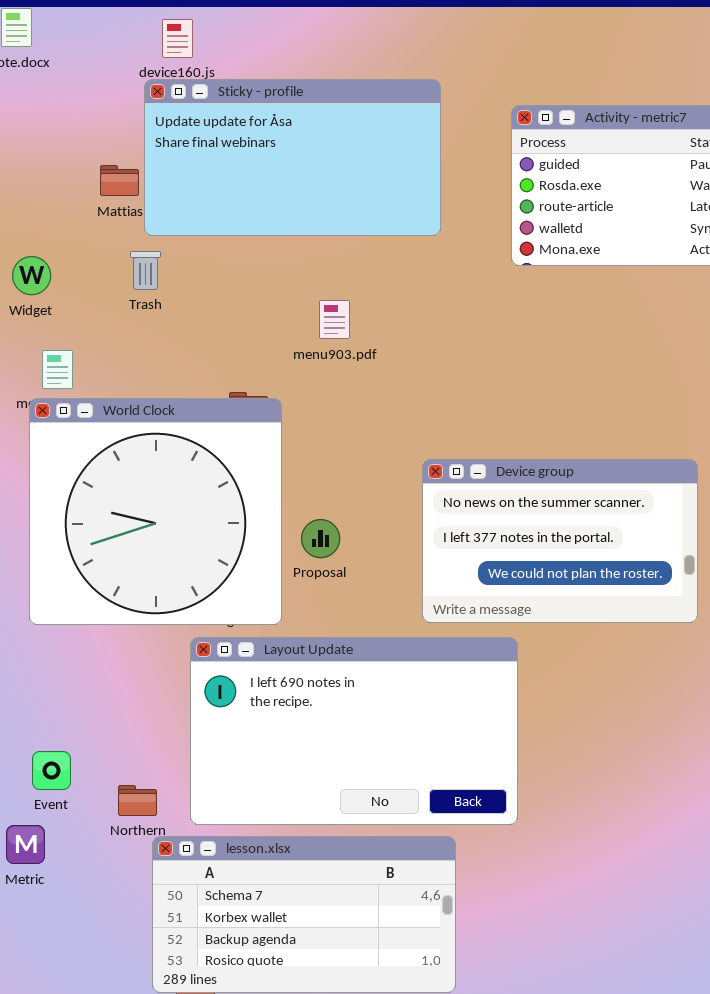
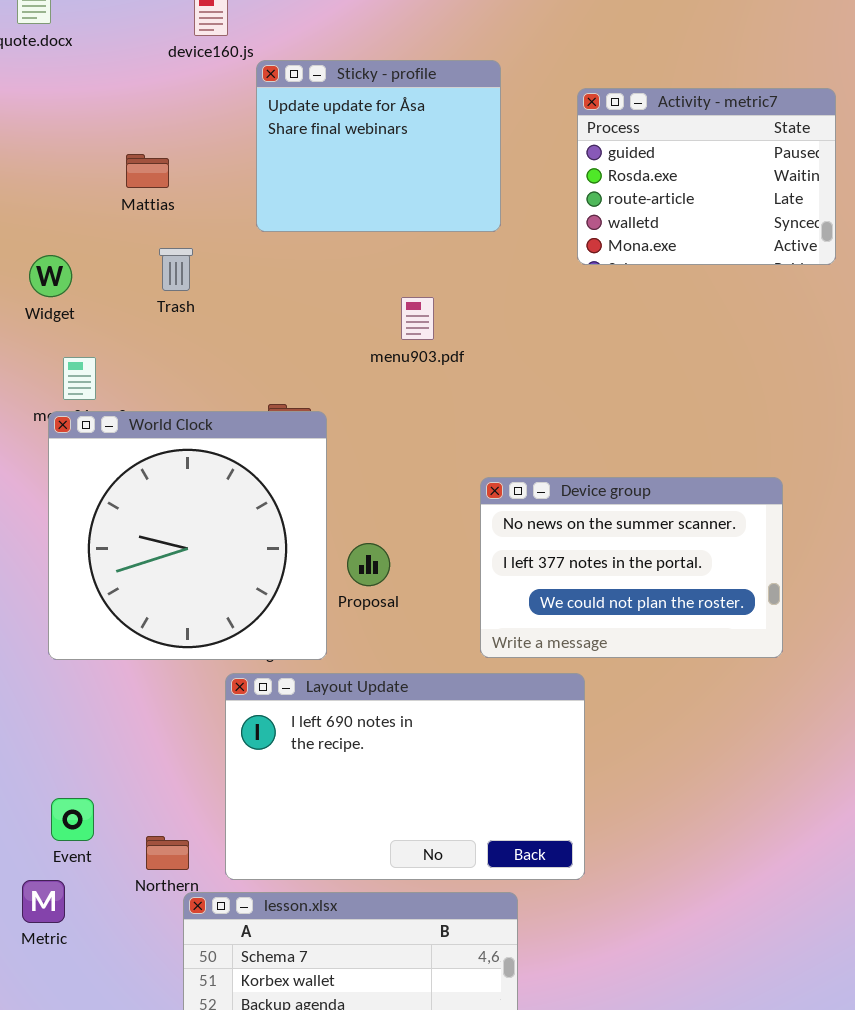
Sticky - profile: [144,79,441,236] -> [256,60,501,232], resized
menu903.pdf: [319,300,350,339] -> [401,297,434,340], moved

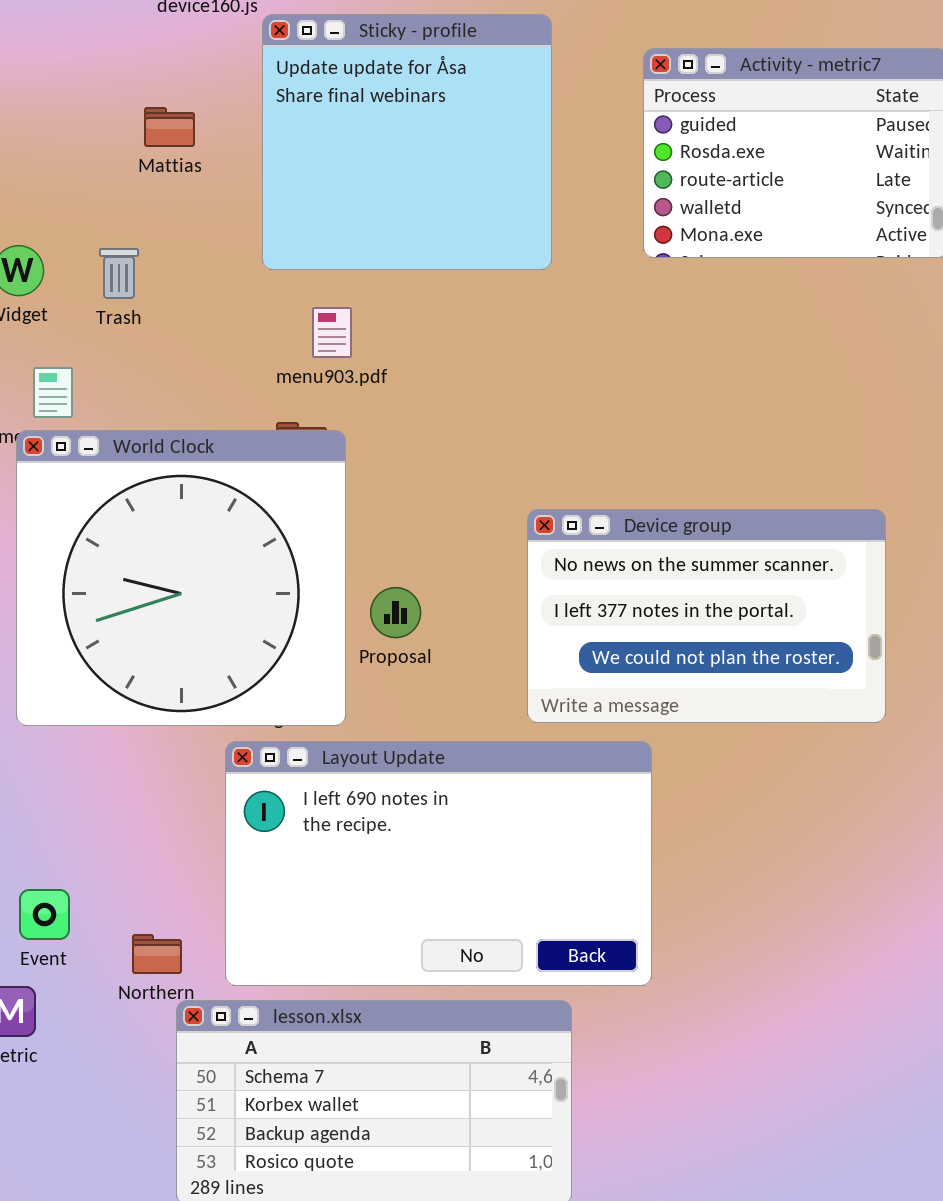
Sticky - profile: [256,60,501,232] -> [262,14,552,270], resized
Mattias: [126,154,169,188] -> [144,107,195,147], moved
Trash: [159,248,193,291] -> [99,248,139,299], moved
menu903.pdf: [401,297,434,340] -> [312,307,352,358], moved

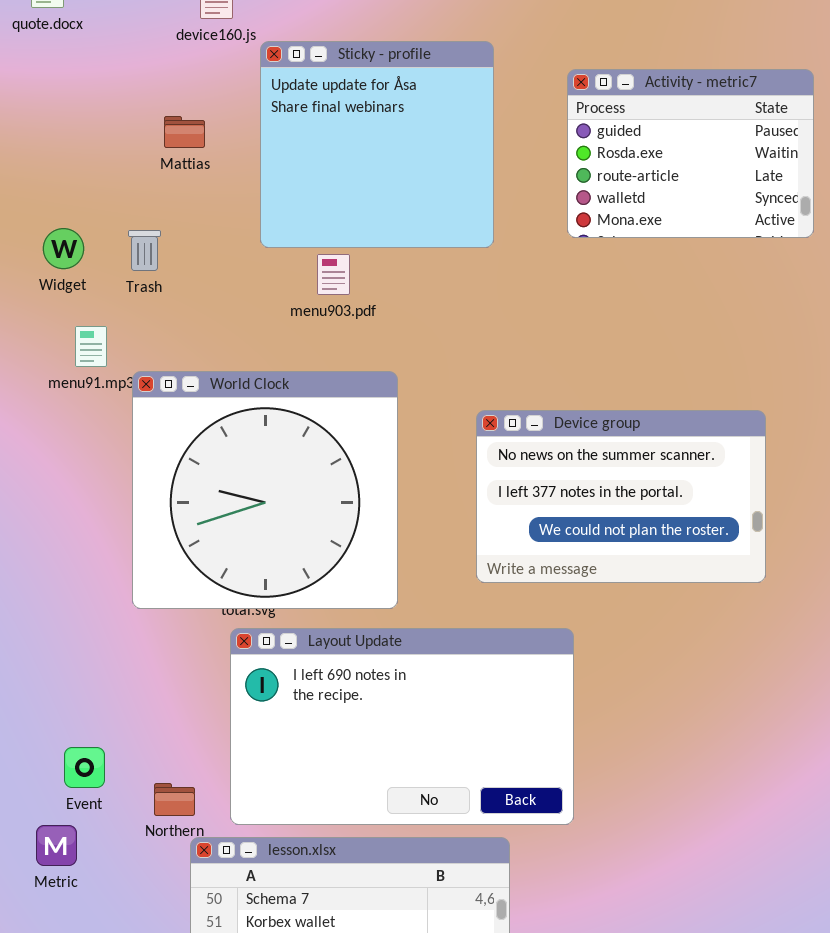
menu903.pdf: [312,307,352,358] -> [317,254,350,295], moved
World Clock: [16,430,346,726] -> [132,371,398,609], moved
Device group: [527,509,886,723] -> [476,410,766,583], moved

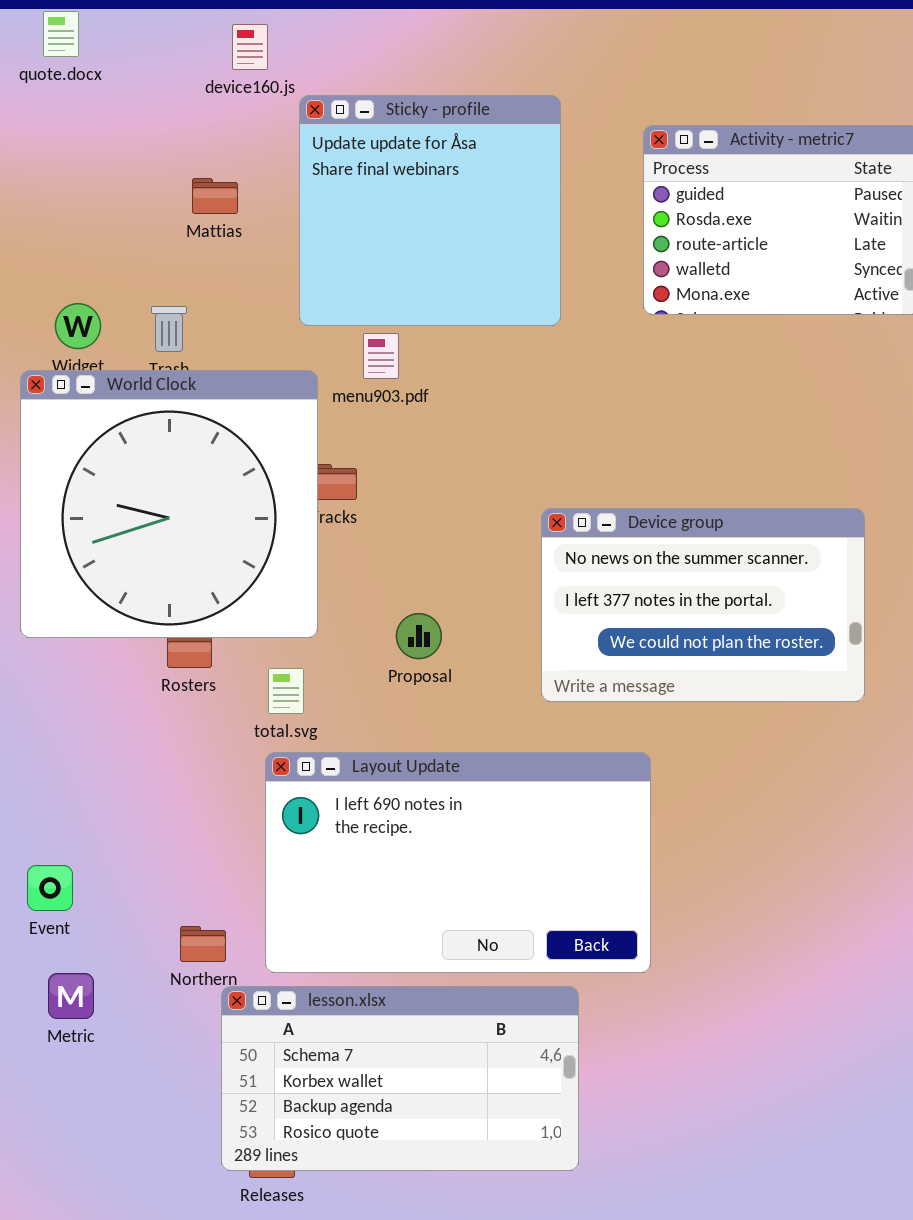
World Clock: [132,371,398,609] -> [20,370,318,638], moved
Event: [64,747,105,788] -> [27,865,73,911], moved

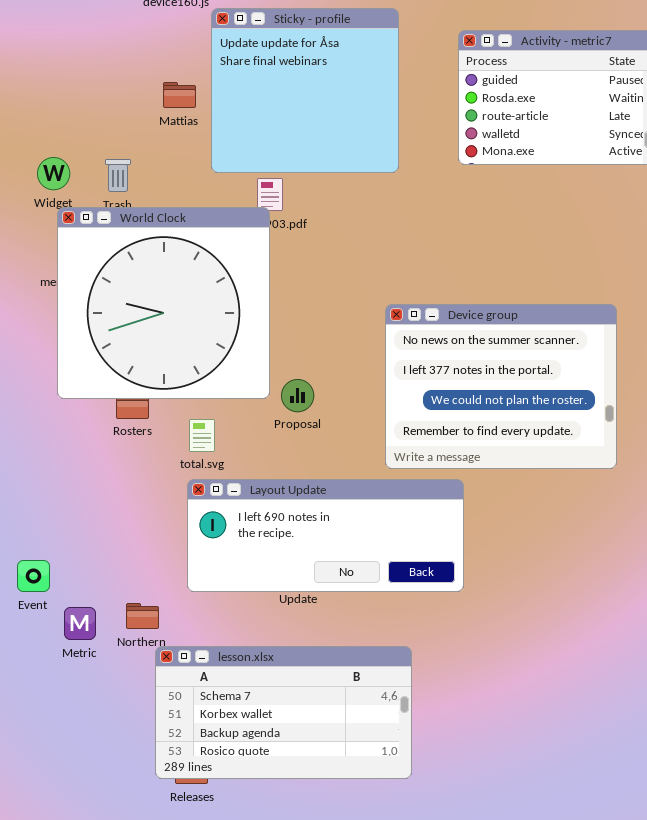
Mattias: [192,178,238,214] -> [163,82,196,108], moved
World Clock: [20,370,318,638] -> [57,207,270,399], moved
Device group: [541,508,865,702] -> [385,304,617,469], resized
Layout Update: [265,752,651,973] -> [187,479,464,592], resized
Metric: [48,973,94,1019] -> [64,607,96,640], moved

